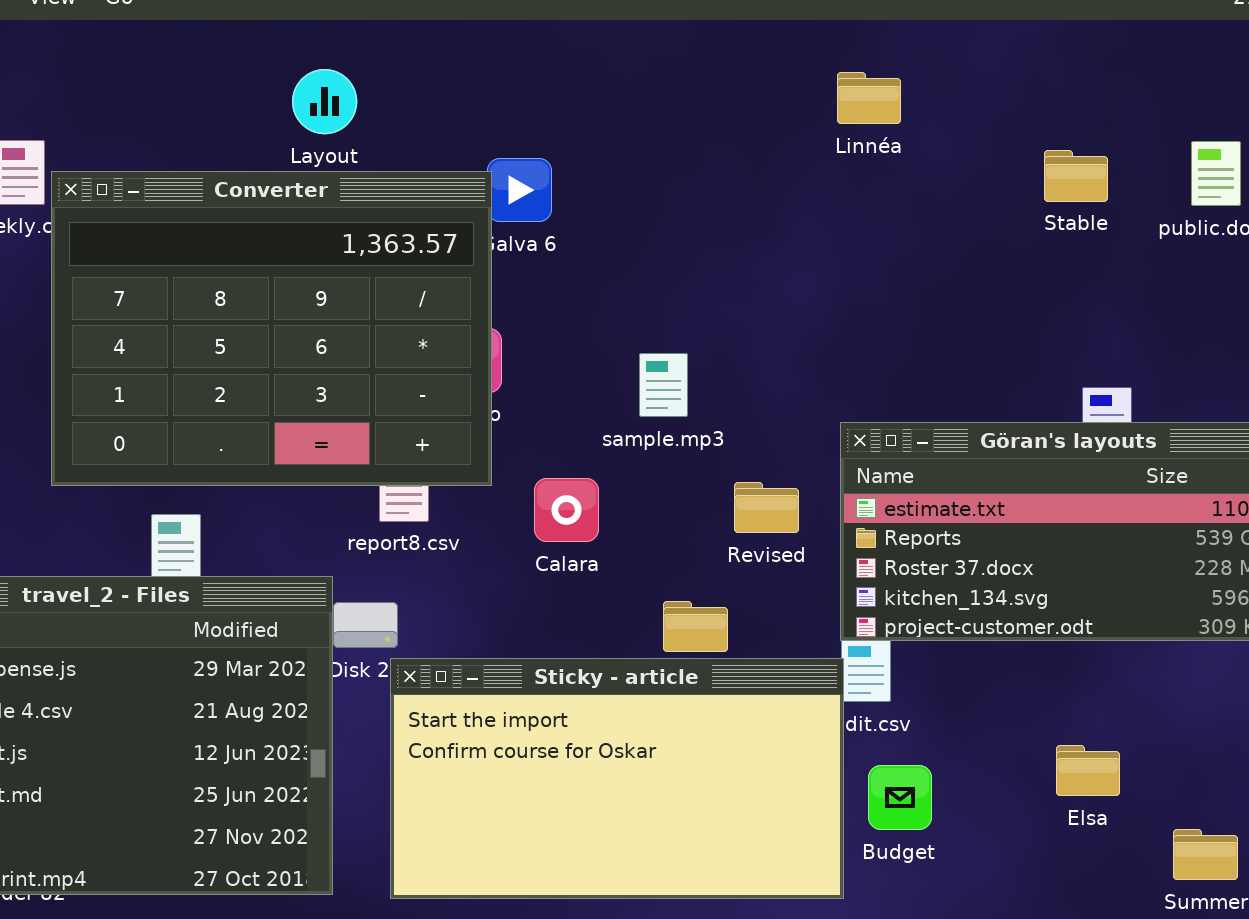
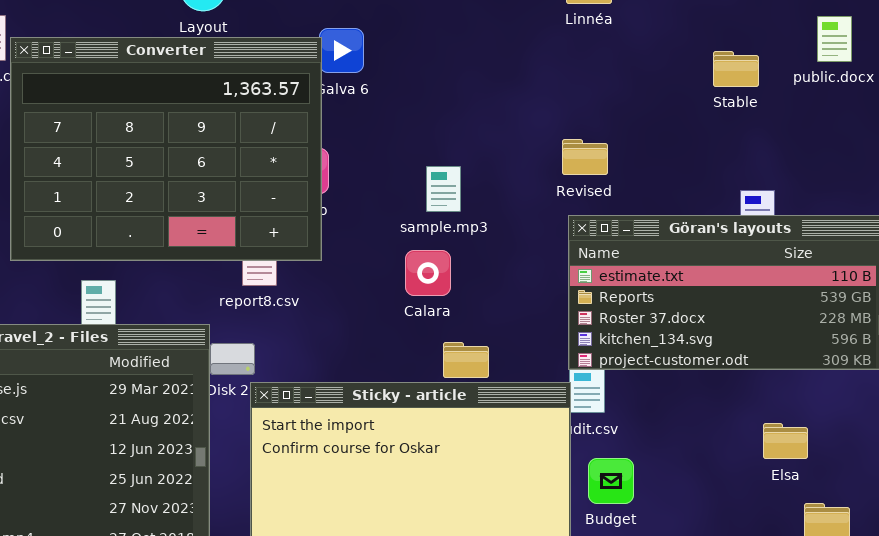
Stable: [1044,150,1108,202] -> [713,51,759,87], moved
Calara: [534,478,599,542] -> [405,250,451,296], moved
Revised: [734,482,799,533] -> [562,139,608,175], moved
Elsa: [1056,745,1120,796] -> [763,423,808,459], moved

